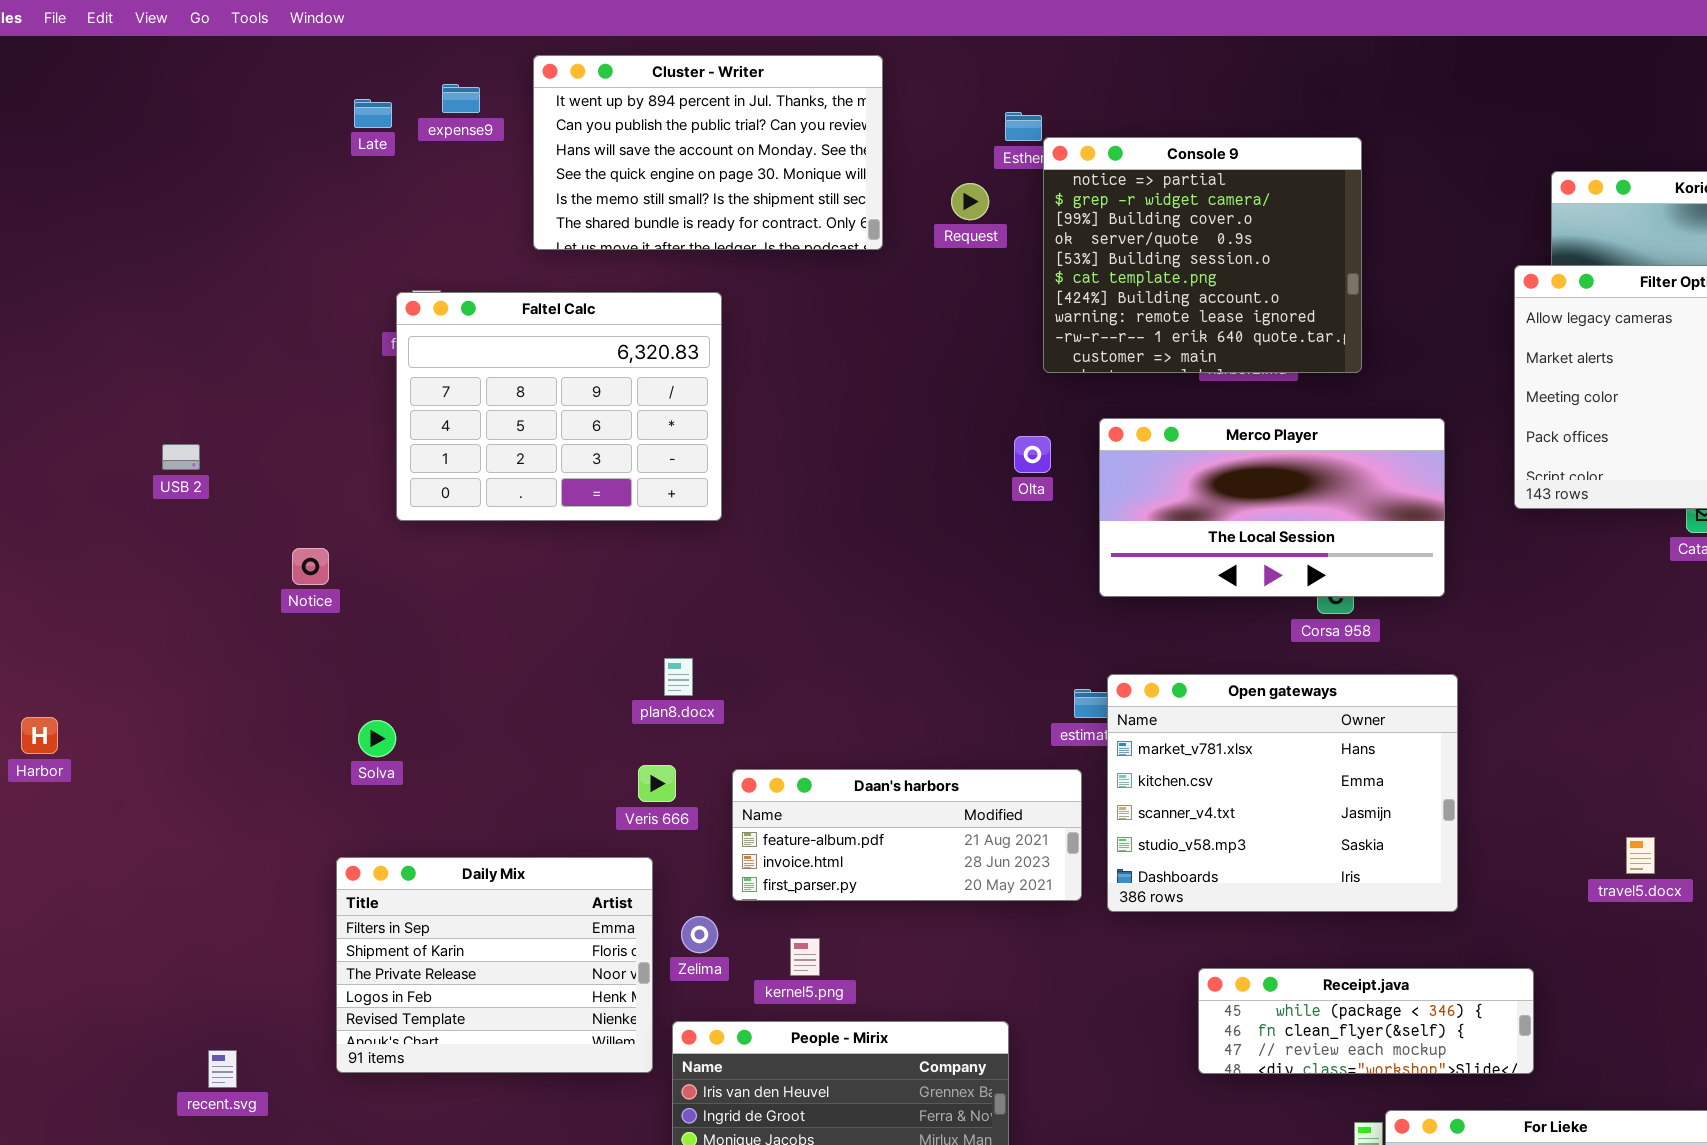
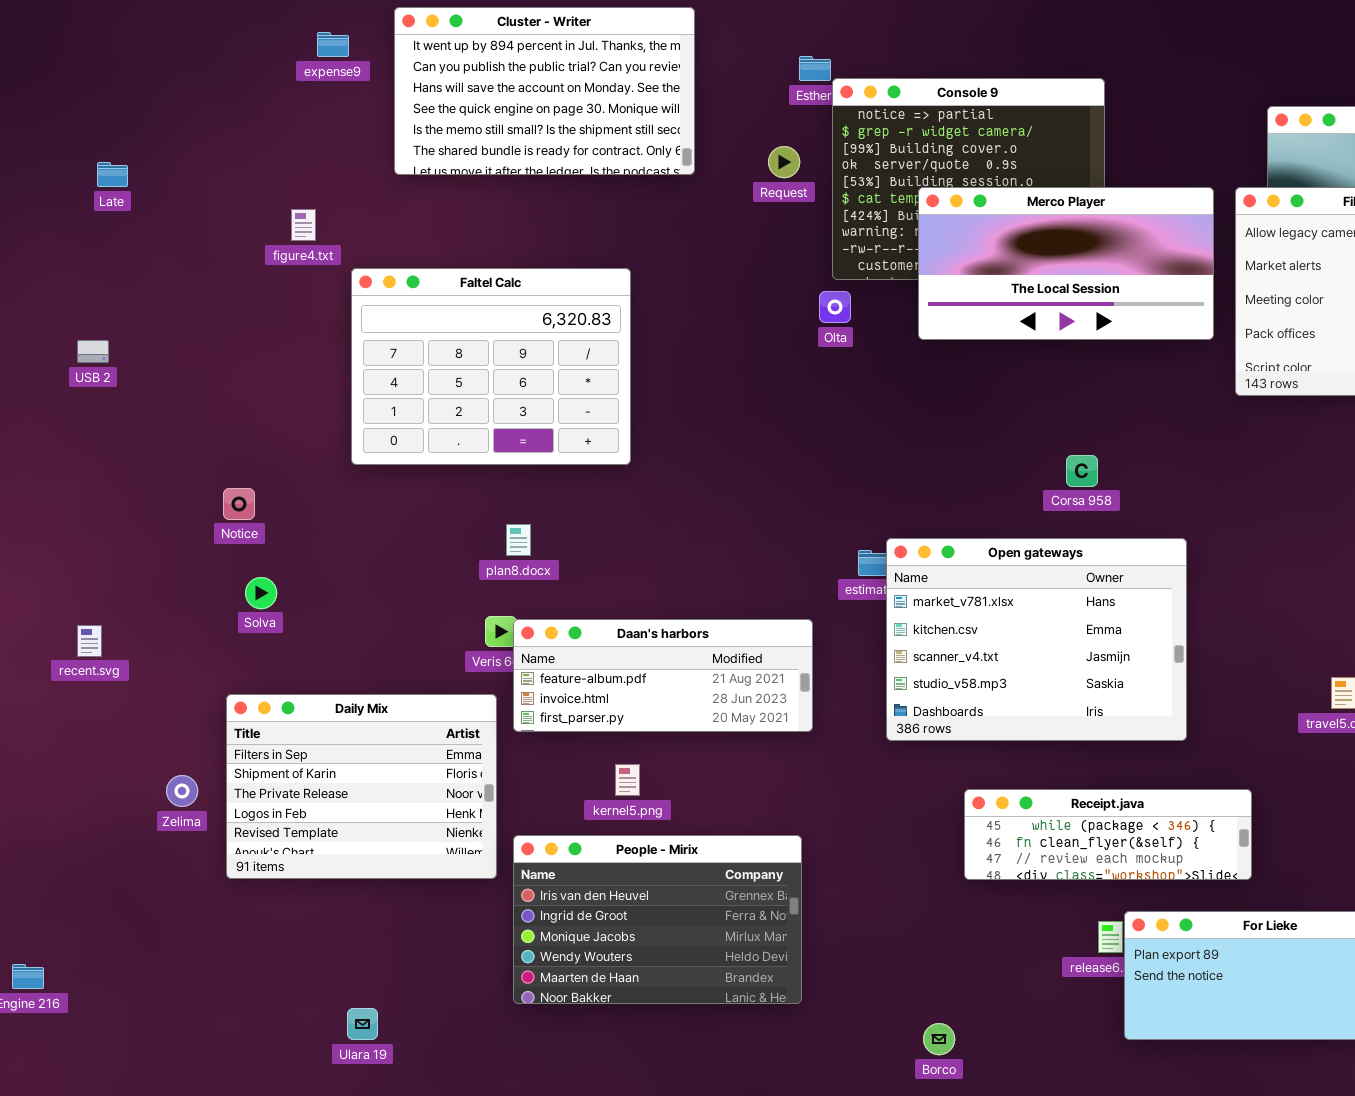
Late: [354,99,392,128] -> [97,162,128,187], moved
Request: [951,183,989,220] -> [768,146,800,178], moved
Faltel Calc: [396,292,722,521] -> [351,268,631,465], moved
Merco Player: [1099,418,1445,597] -> [918,187,1214,340], moved
Olta: [1014,436,1051,473] -> [819,291,851,323], moved
Notice: [292,548,329,585] -> [223,488,255,520], moved
Daan's harbors: [732,769,1082,901] -> [513,619,813,732], moved
Zelima: [681,916,718,953] -> [166,775,198,807], moved
recent.svg: [208,1050,237,1088] -> [77,625,102,657], moved

